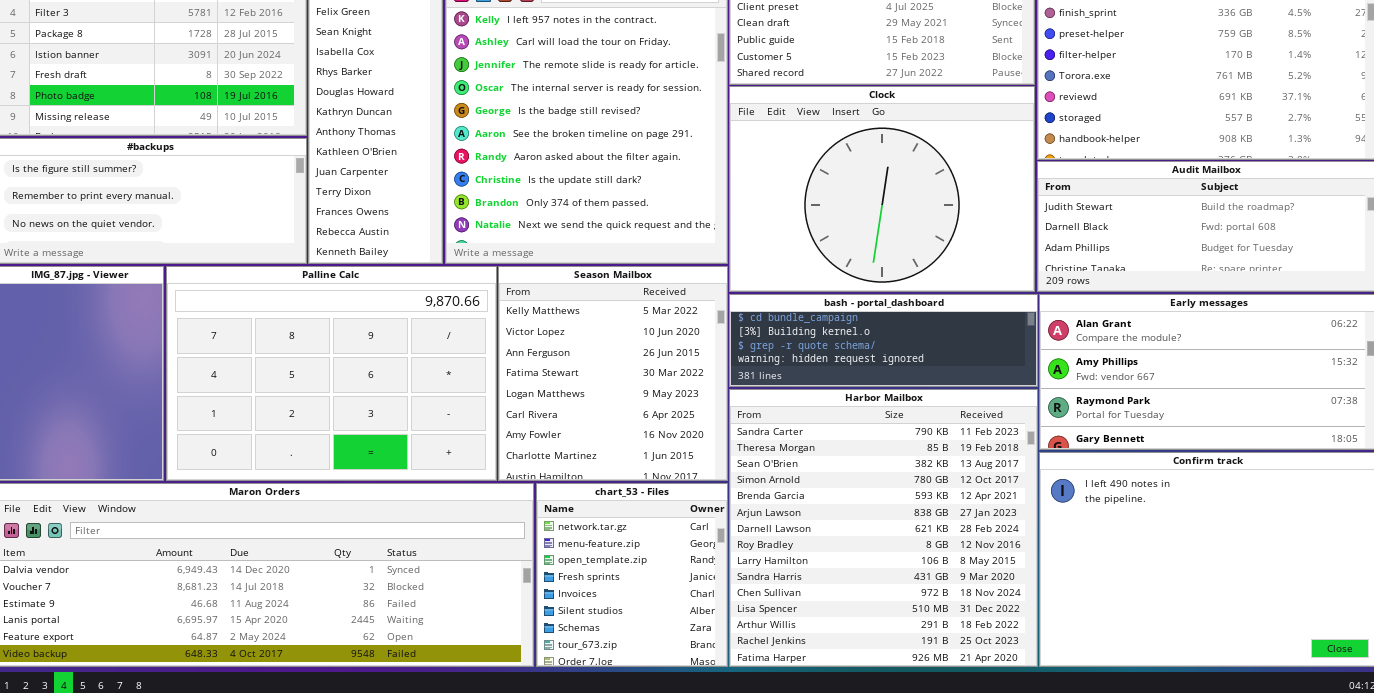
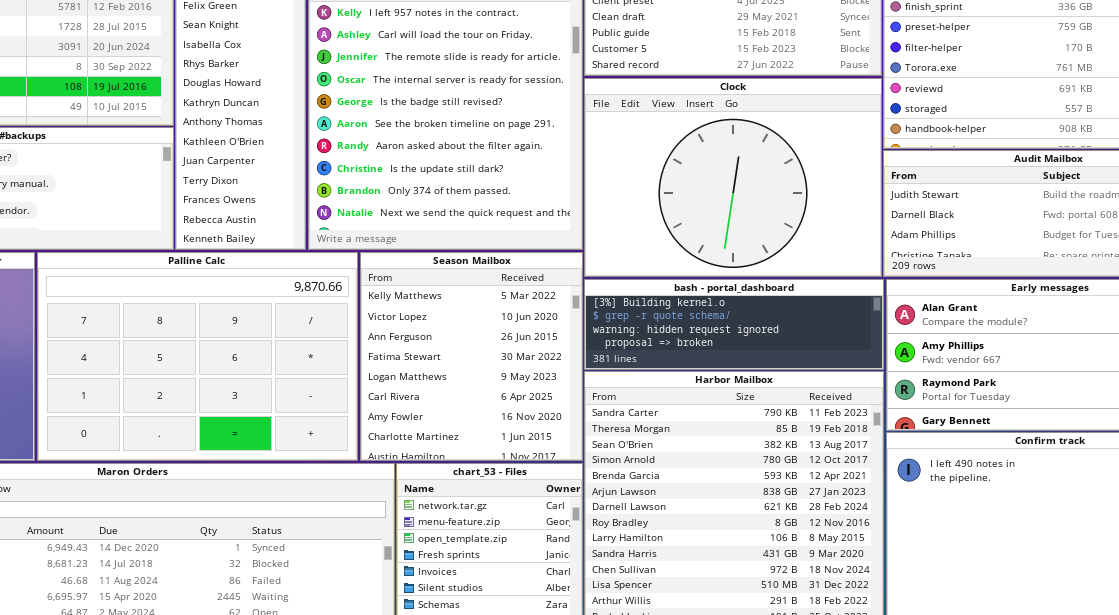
bash - portal_dashboard: [729,294,1038,387] -> [584,279,884,370], scrolled down 1 row

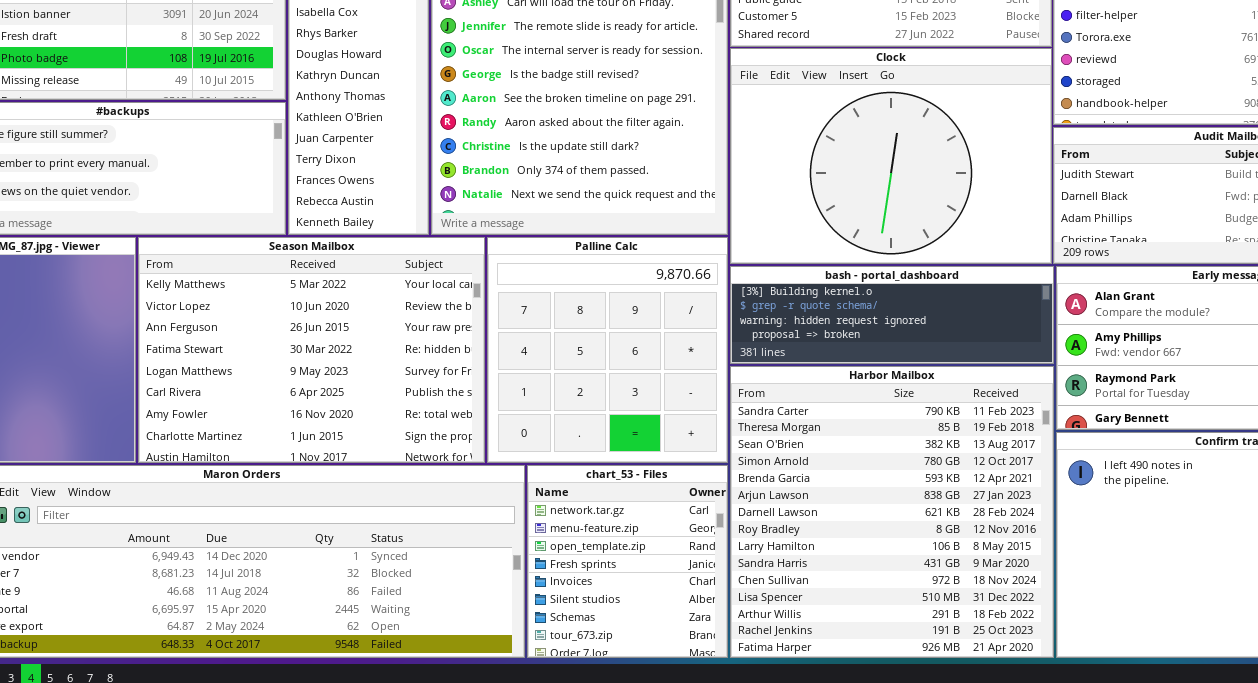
Palline Calc: [37,252,358,461] -> [487,237,728,463], moved, resized
Season Mailbox: [360,252,583,461] -> [138,237,485,463], moved, resized

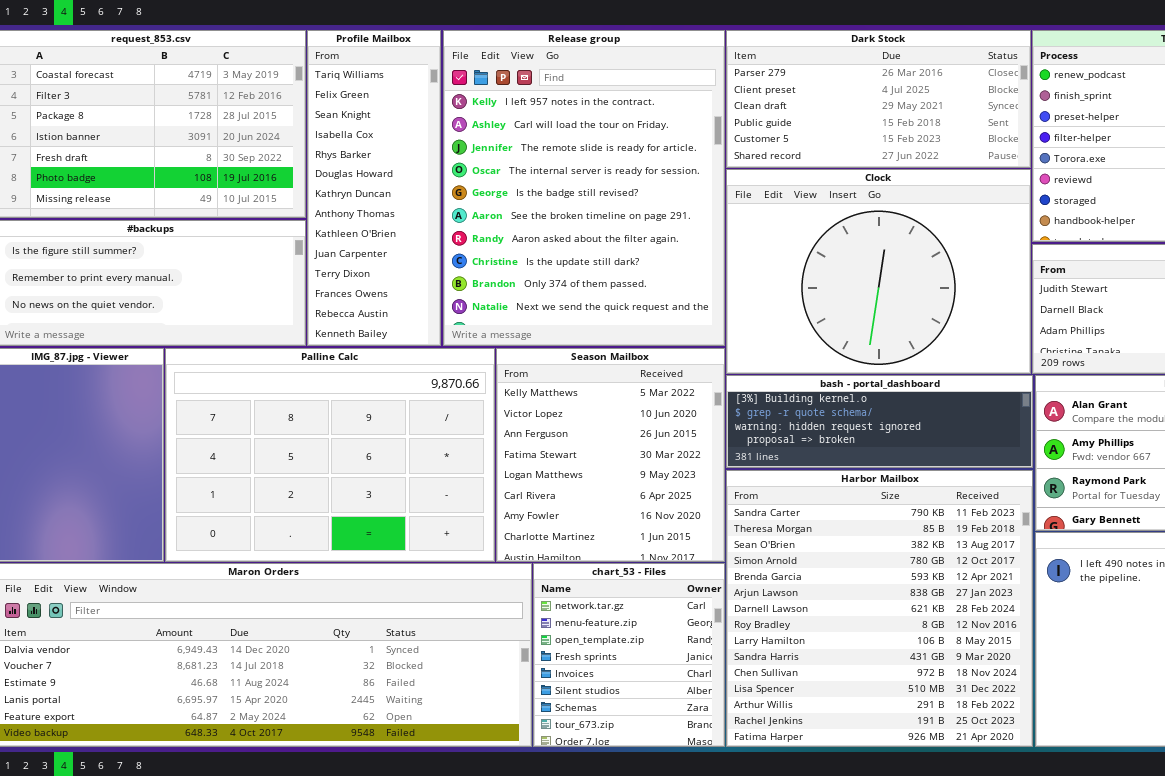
Season Mailbox: [138,237,485,463] -> [496,348,725,562], moved, resized
Palline Calc: [487,237,728,463] -> [165,348,495,562], moved, resized

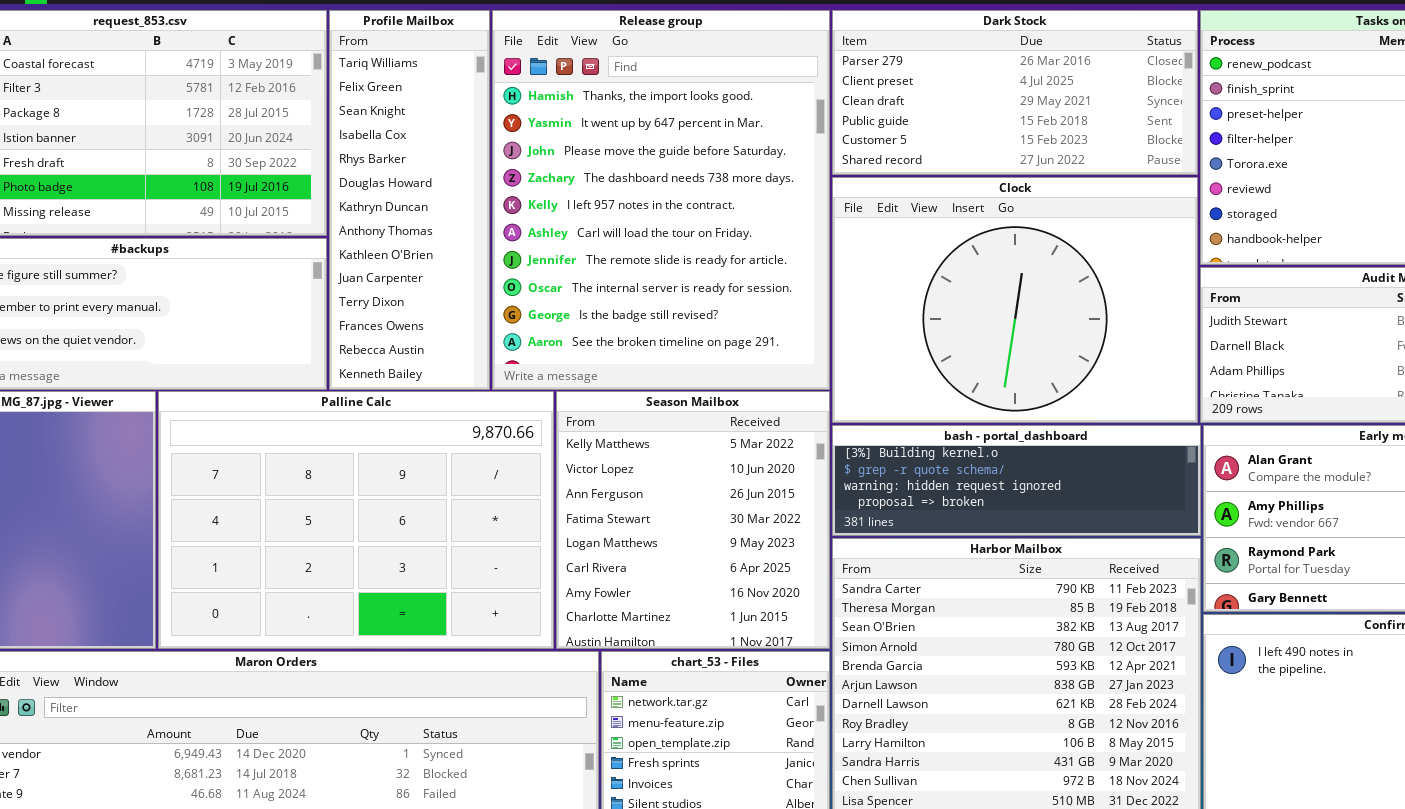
Release group: [443,30,725,346] -> [492,10,830,390], scrolled up 4 rows

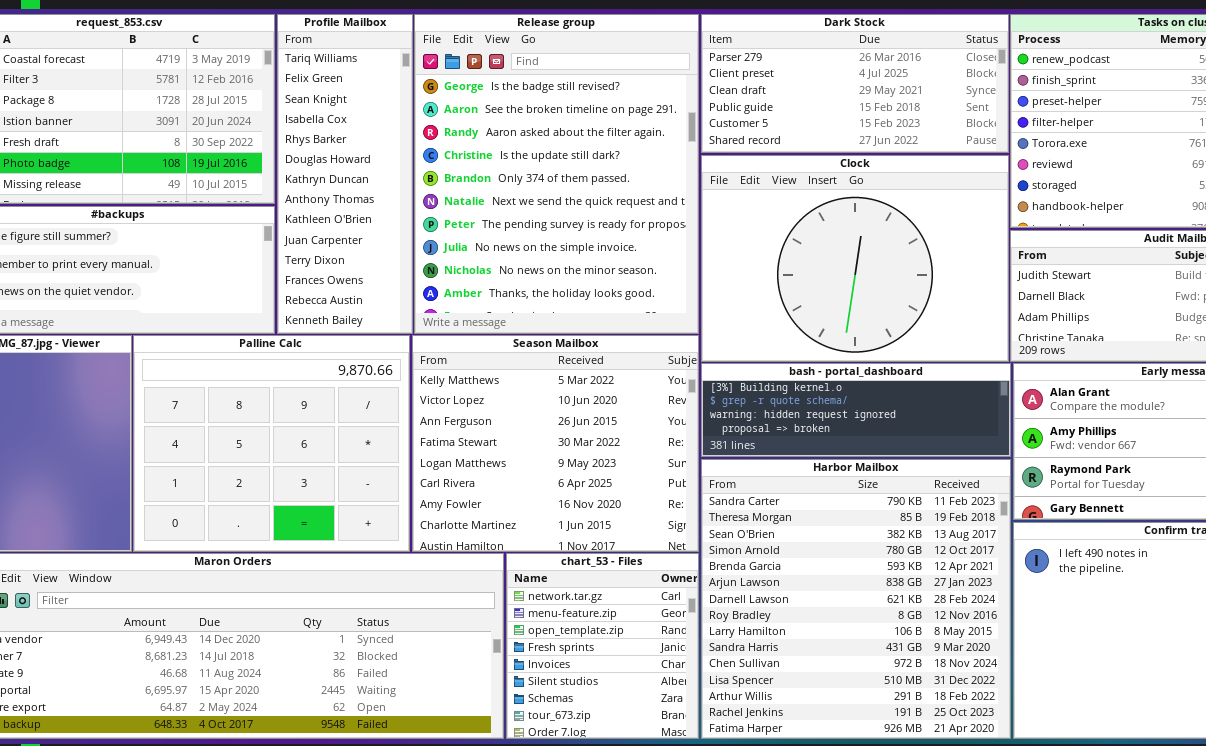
Release group: [492,10,830,390] -> [414,14,699,334], scrolled down 8 rows
Palline Calc: [158,391,554,649] -> [133,335,410,552], resized
Season Mailbox: [556,391,830,649] -> [412,335,699,552], resized

